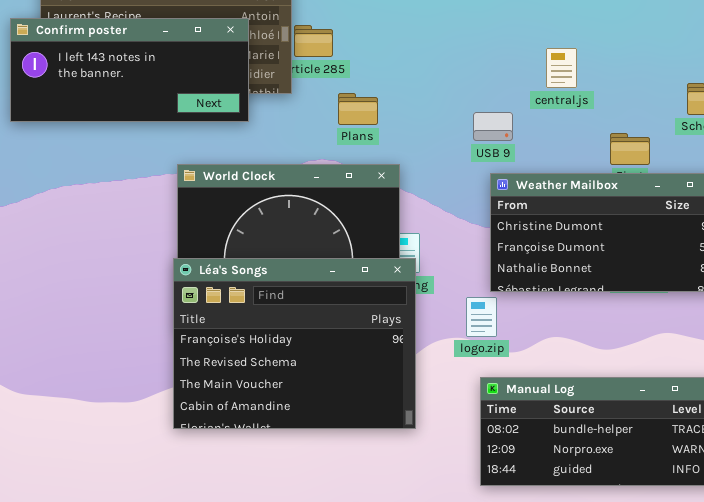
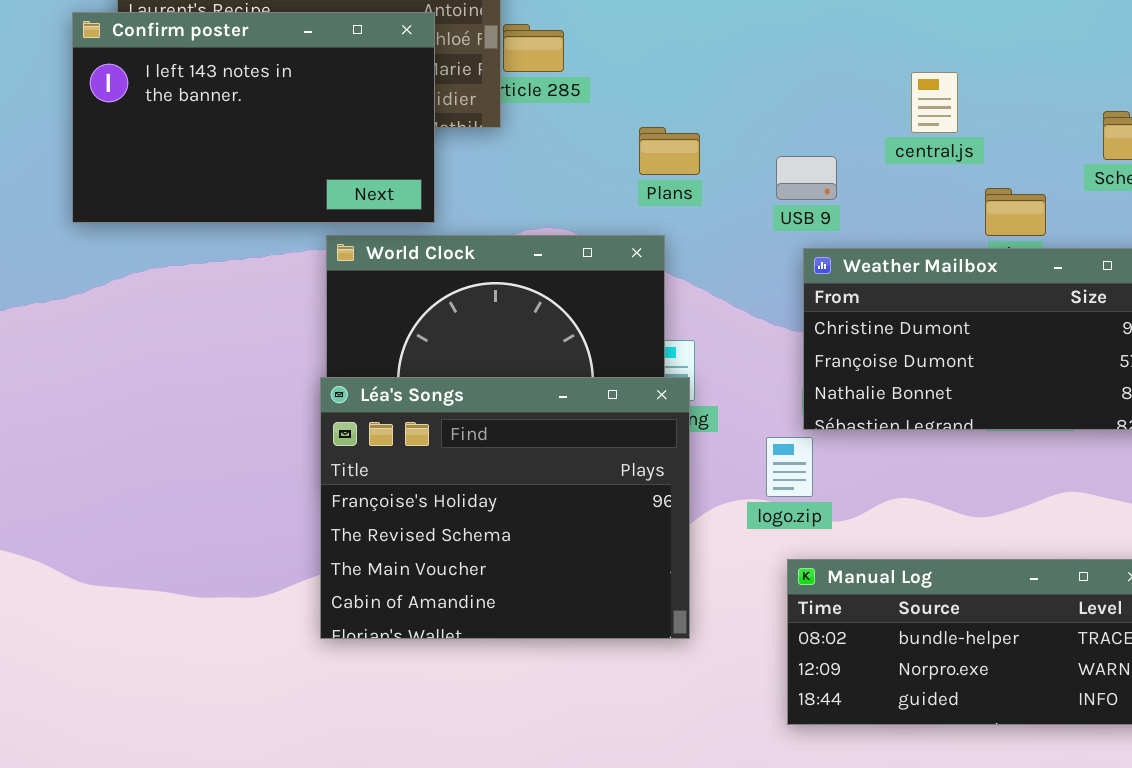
Confirm poster: [10,18,249,122] -> [72,12,435,223], resized
central.js: [546,48,577,88] -> [911,72,958,133], moved
Plans: [338,93,378,125] -> [639,127,700,175], moved

